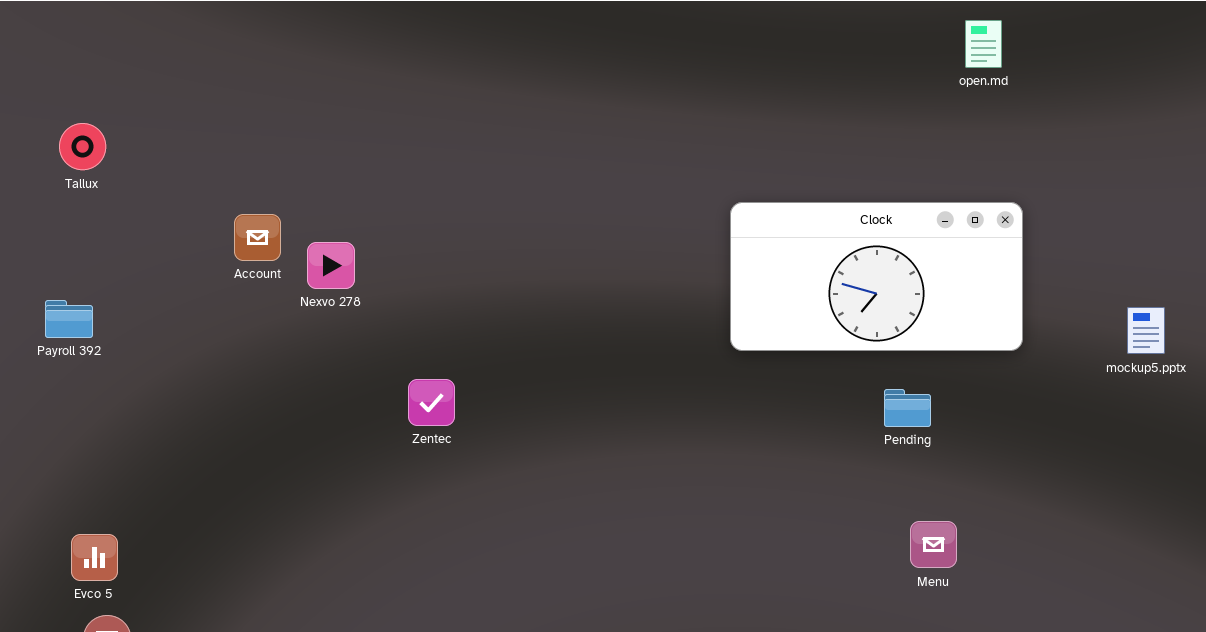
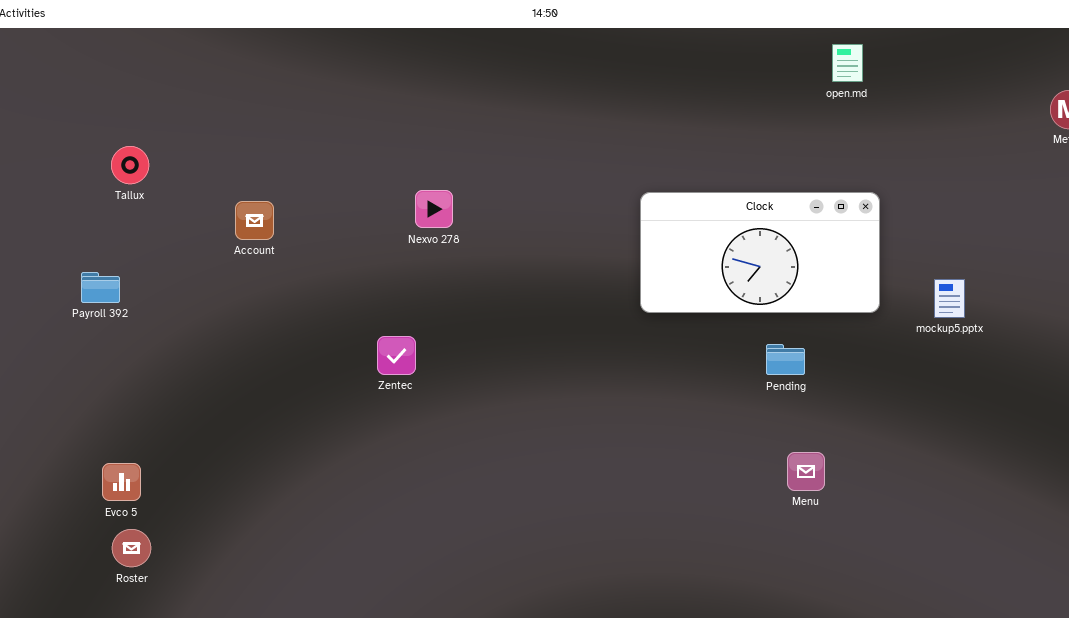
Tallux: [59,123,106,170] -> [111,146,149,184], moved
Nexvo 278: [307,242,355,289] -> [415,190,453,228], moved
mockup5.pptx: [1127,307,1165,354] -> [934,279,965,318], moved

